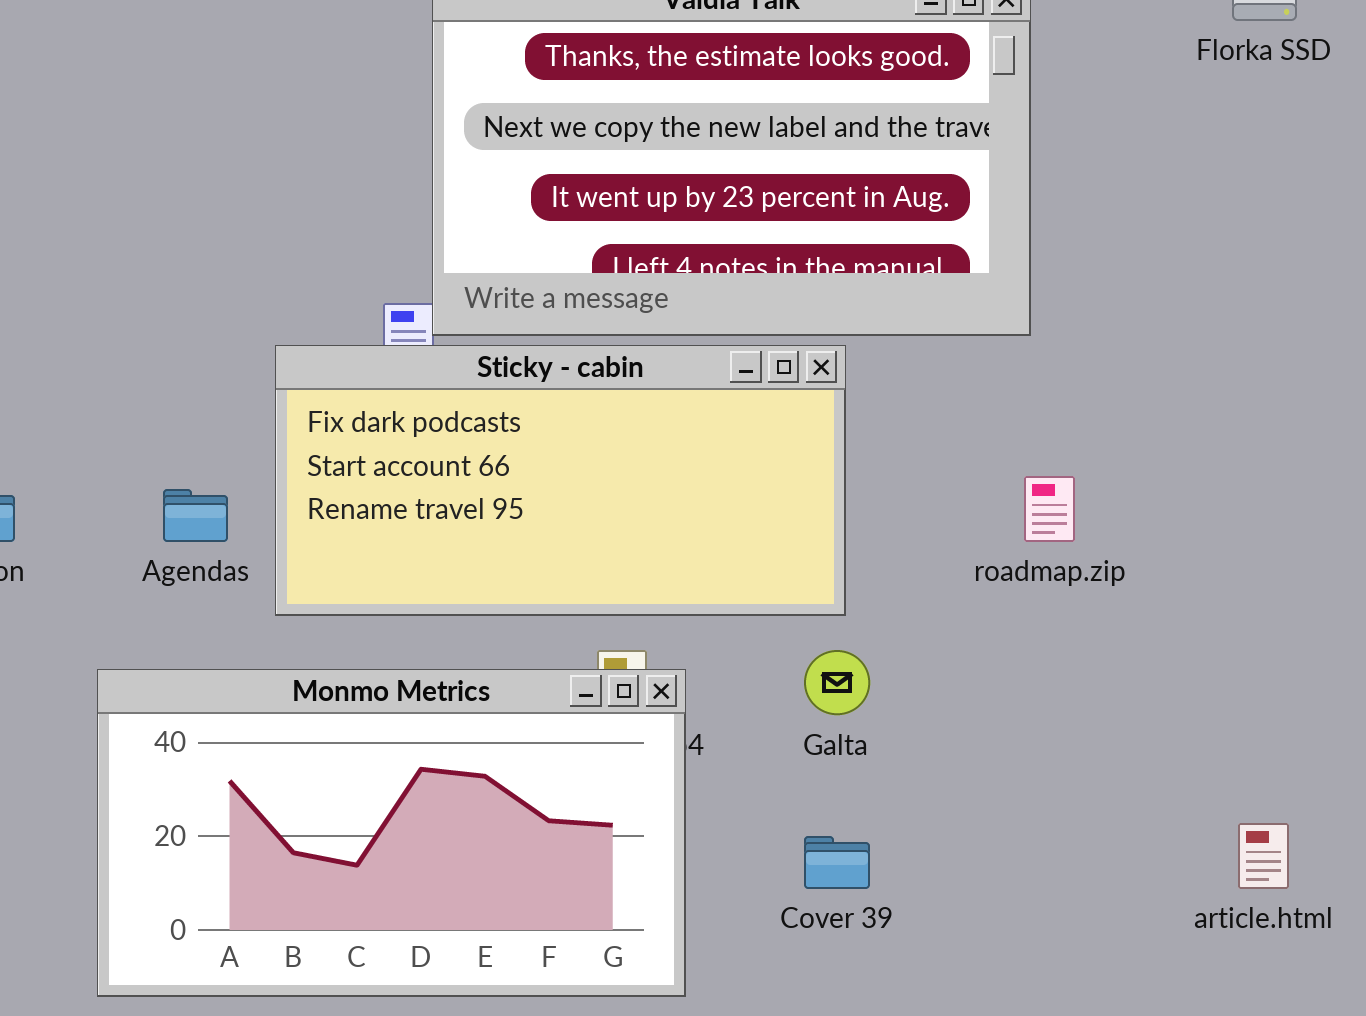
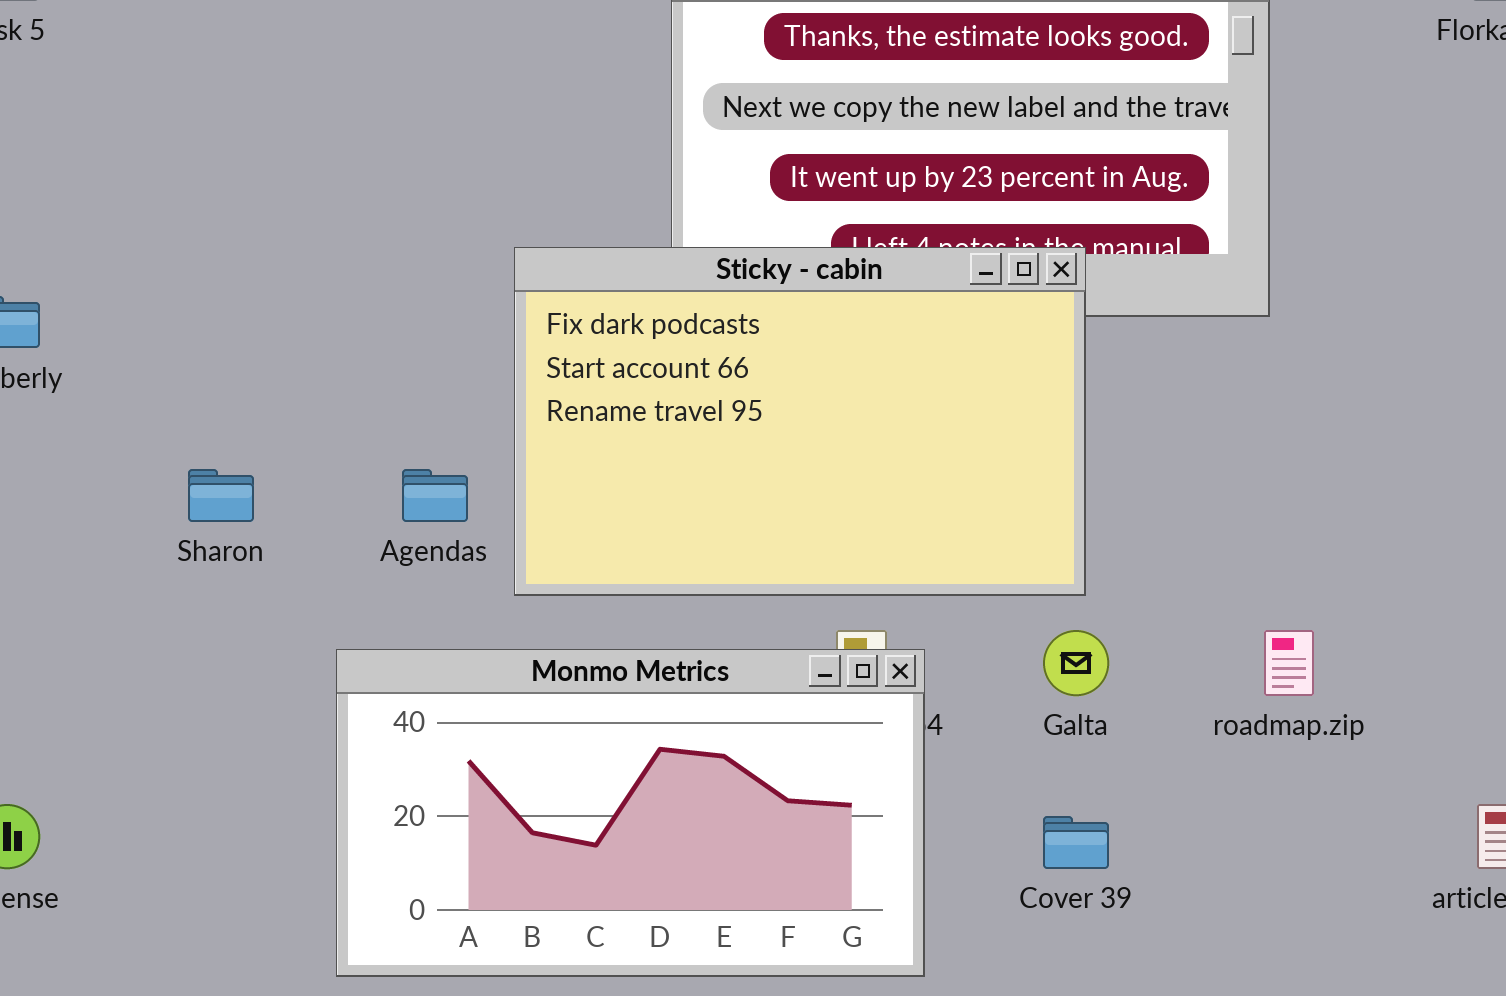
Sticky - cabin: [275,345,846,616] -> [514,247,1086,596], resized
roadmap.zip: [1024,476,1075,542] -> [1264,630,1314,696], moved

